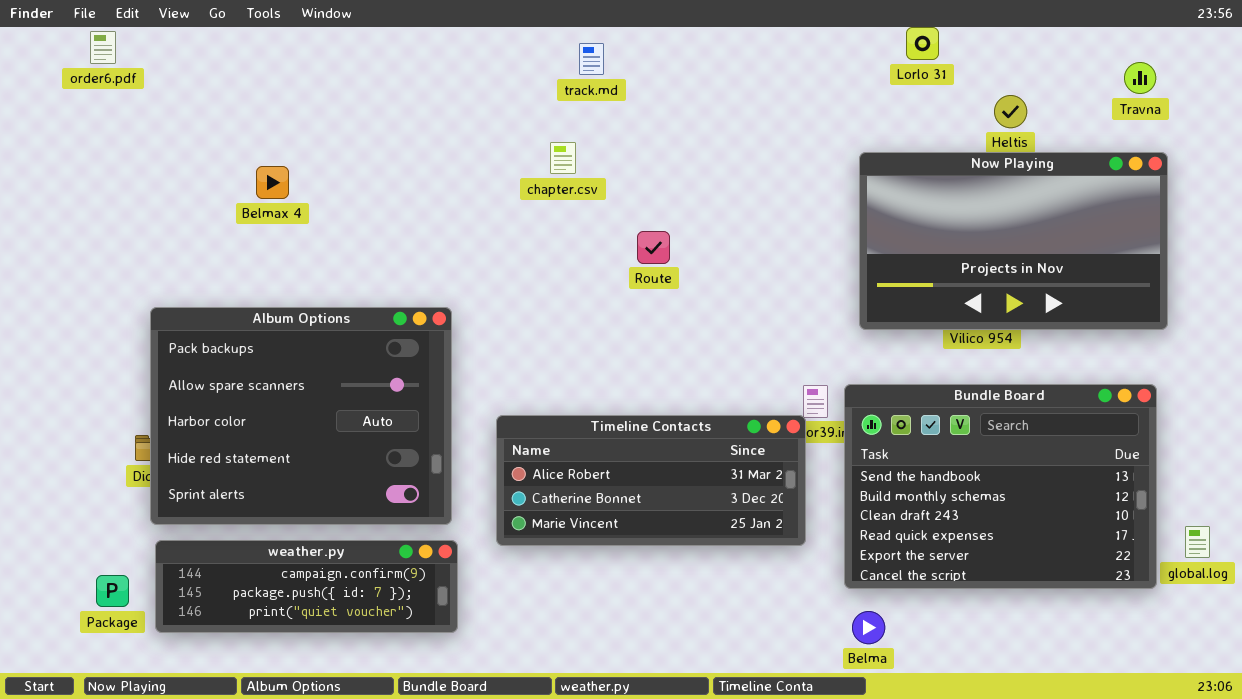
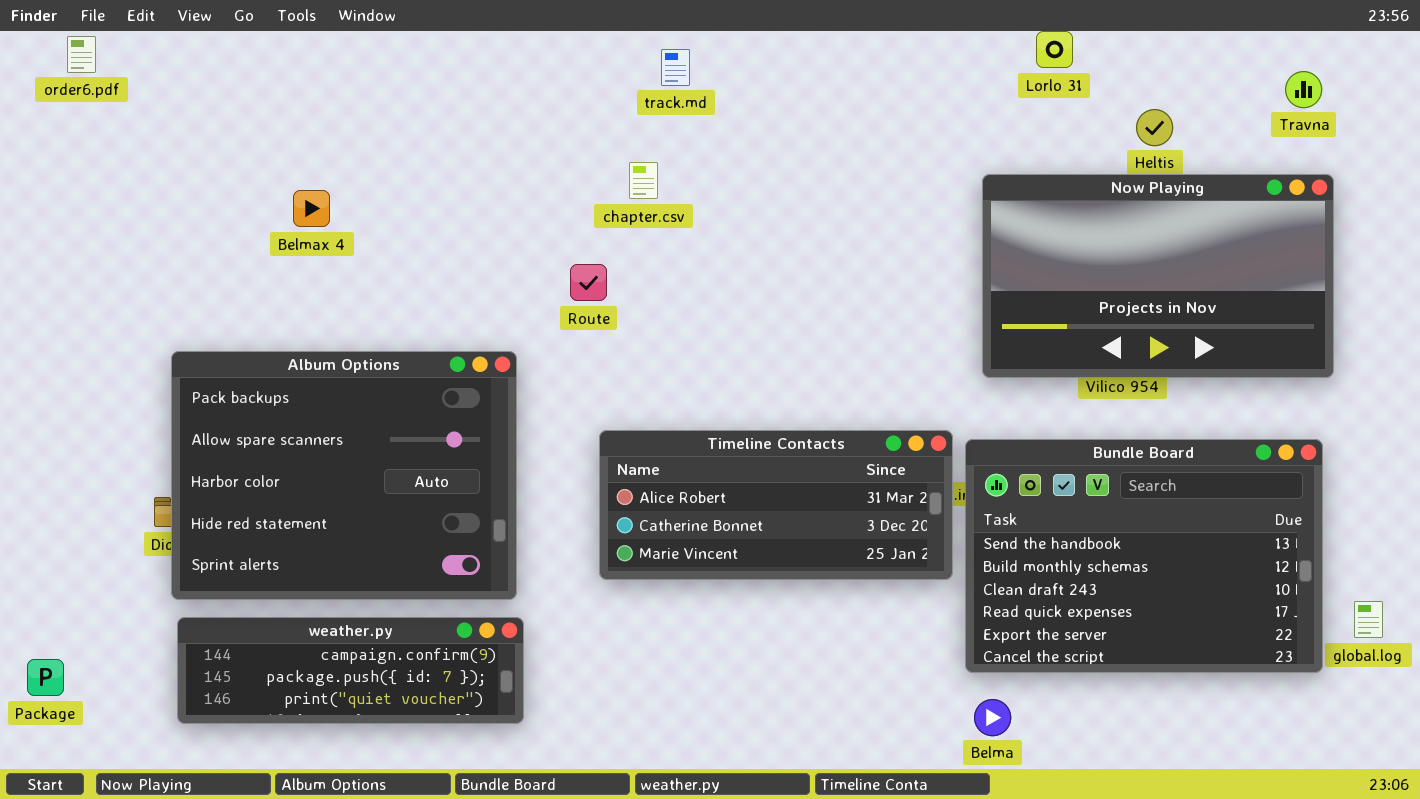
order6.pdf: [90,31,116,64] -> [67,36,96,73], moved
Route: [637,231,670,264] -> [570,264,607,301], moved
Timeline Contacts: [496,415,806,546] -> [599,430,953,580], moved
Package: [96,575,129,607] -> [27,659,64,696], moved

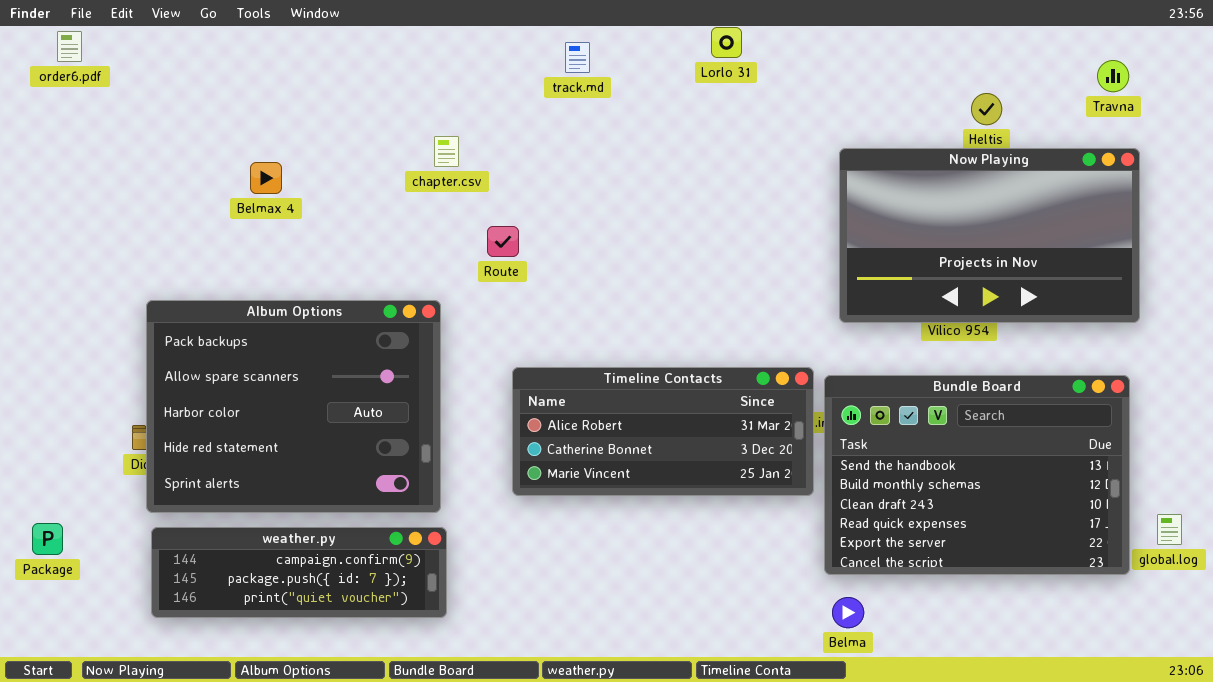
Lorlo 31: [1036,31,1073,68] -> [711,27,742,58], moved
chapter.csv: [629,162,658,199] -> [434,136,459,167], moved
Package: [27,659,64,696] -> [32,523,63,555], moved

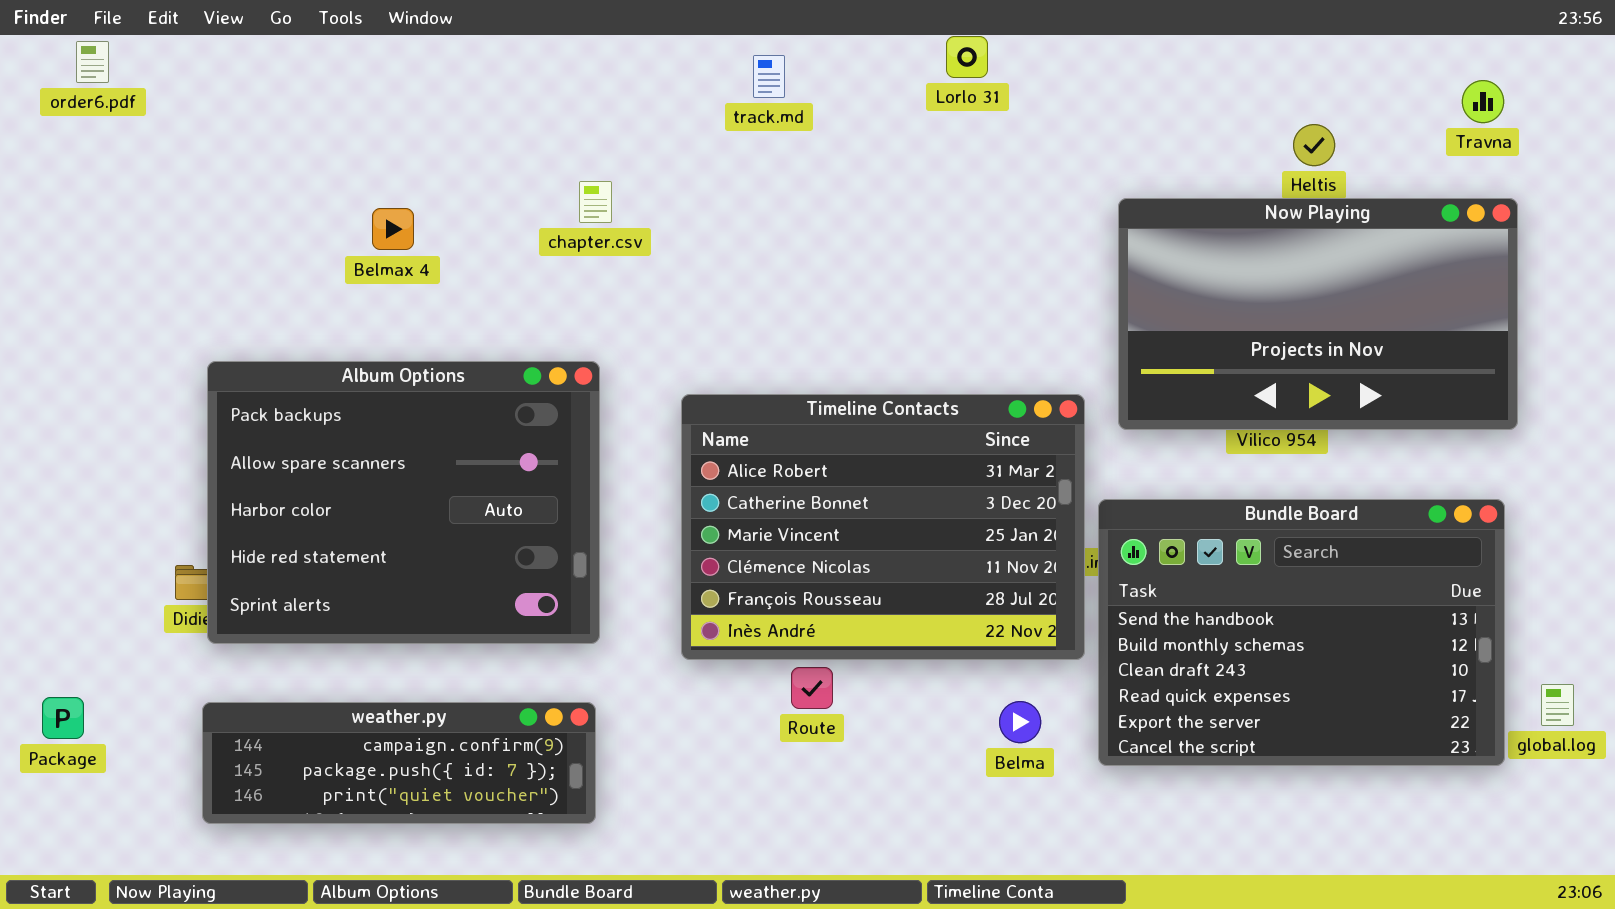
Belmax 4: [250,162,282,194] -> [372,208,414,250], moved
Route: [487,226,519,257] -> [791,667,833,709], moved
Album Options: [146,300,441,513] -> [207,361,600,644], moved
Timeline Contacts: [512,367,814,496] -> [681,394,1085,660], resized
Belma: [832,597,864,628] -> [999,701,1041,743], moved

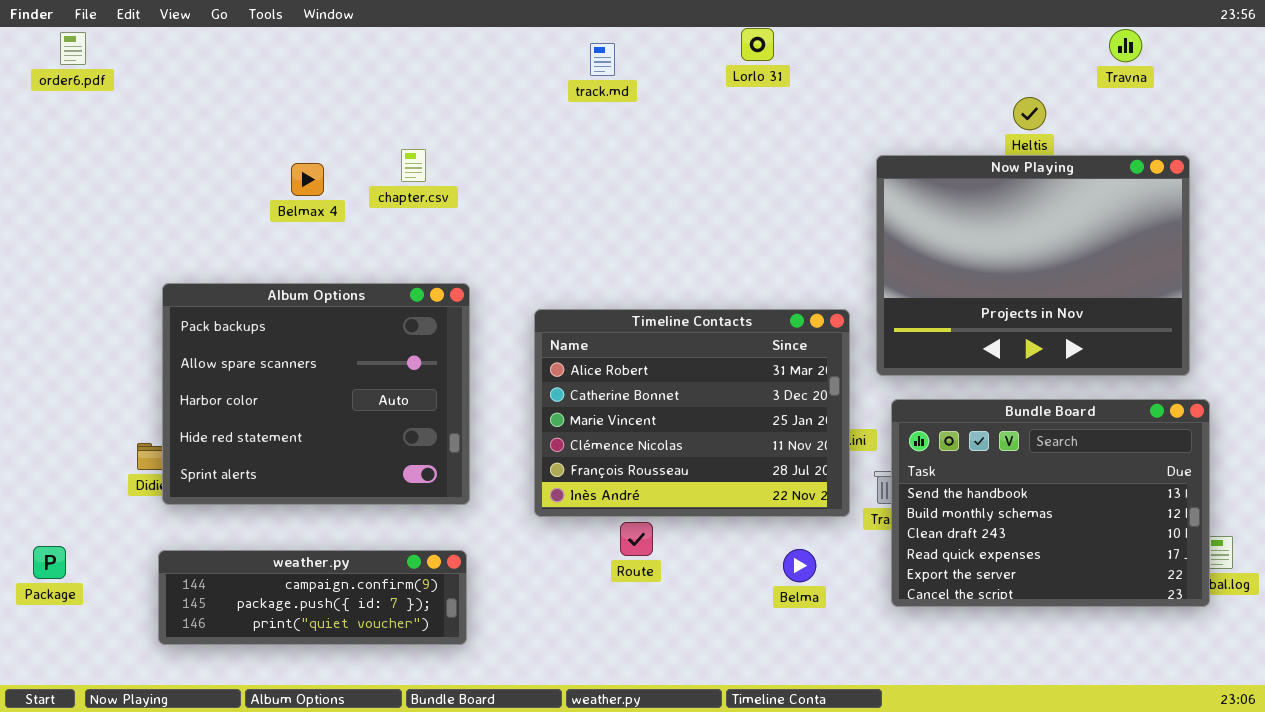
Travna: [1462,80,1504,123] -> [1109,29,1142,62], moved
chapter.csv: [579,181,612,223] -> [401,149,426,182], moved
Now Playing: [1118,198,1518,430] -> [876,155,1190,376], resized
Bundle Board: [1098,499,1505,766] -> [891,399,1210,607], moved

